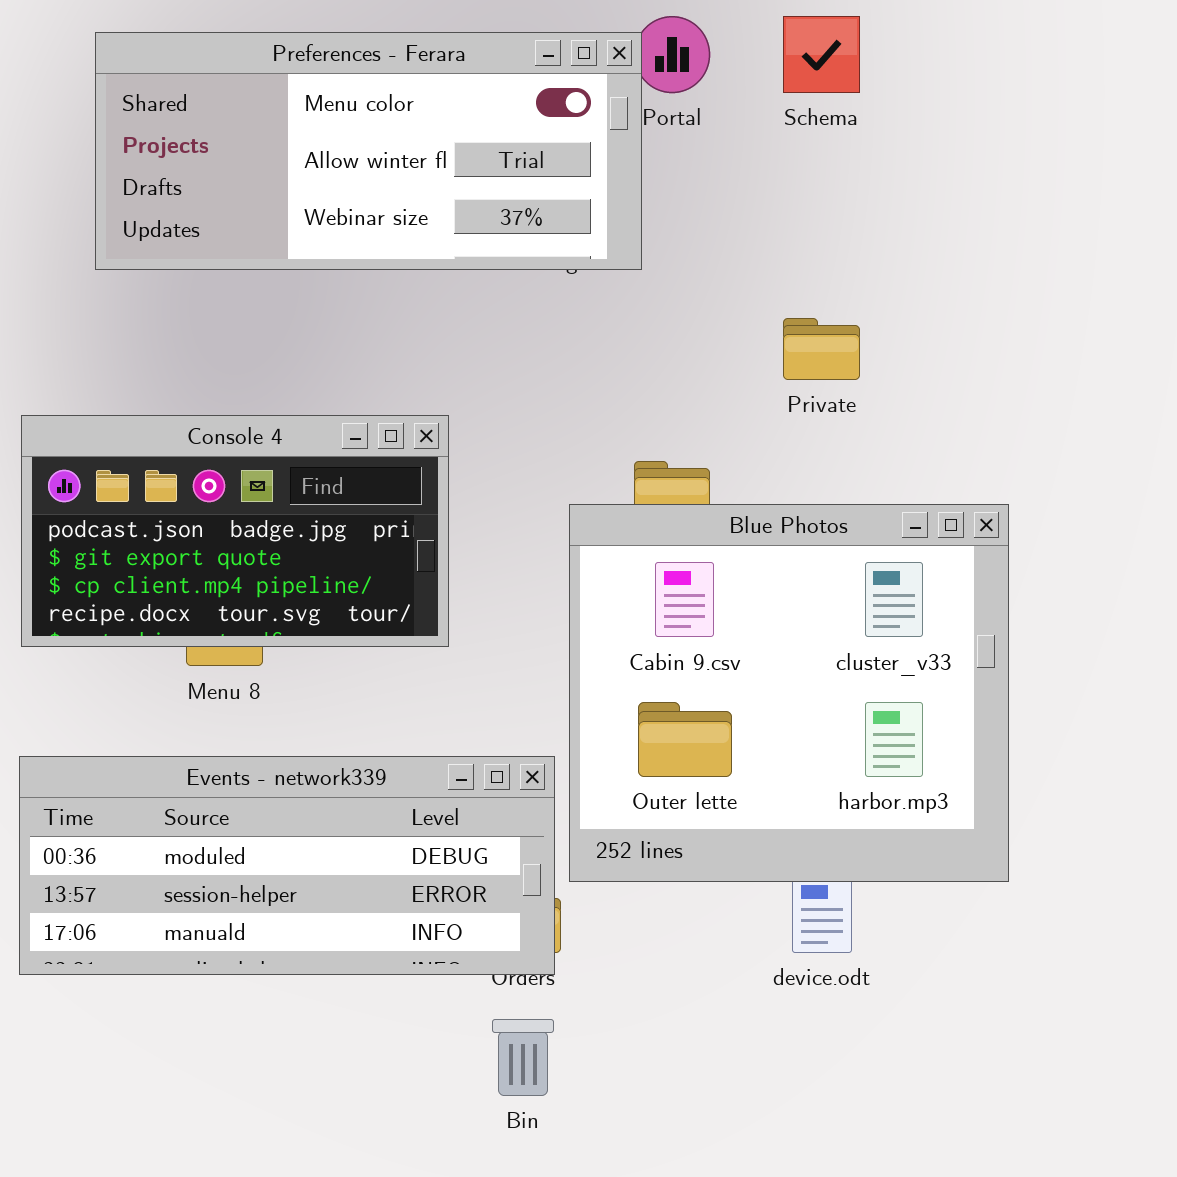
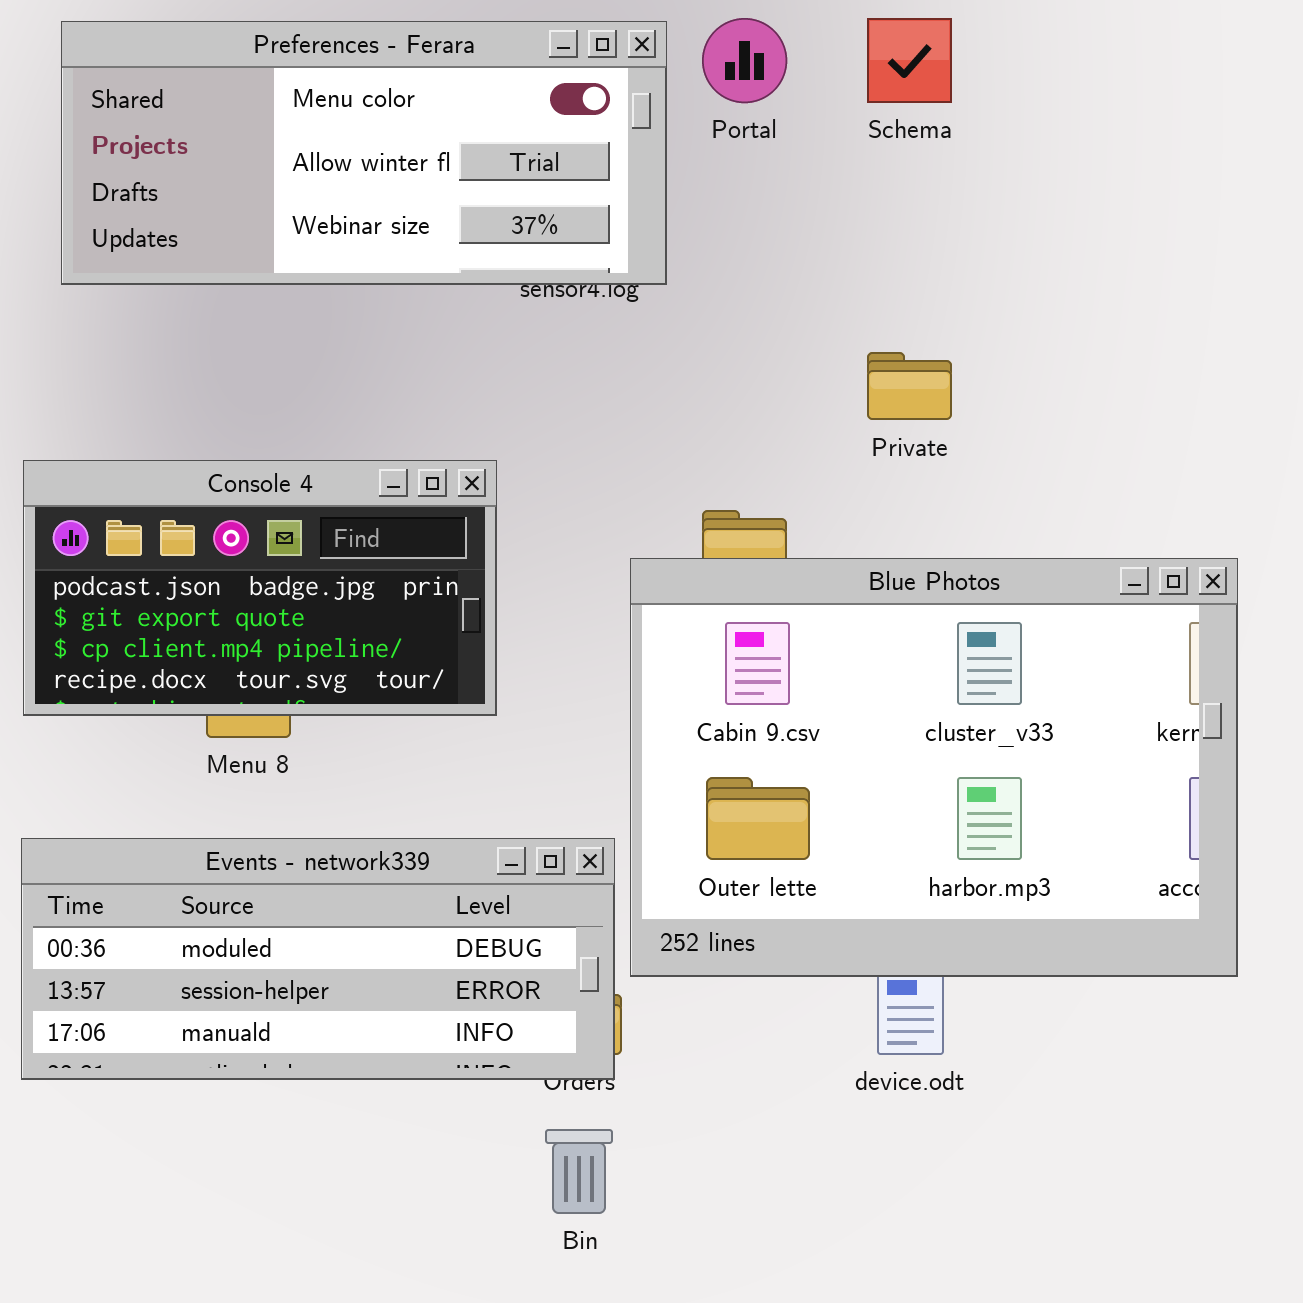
Preferences - Ferara: [95,32,642,270] -> [61,21,667,285], moved
Blue Photos: [569,504,1009,882] -> [630,558,1238,977], resized

